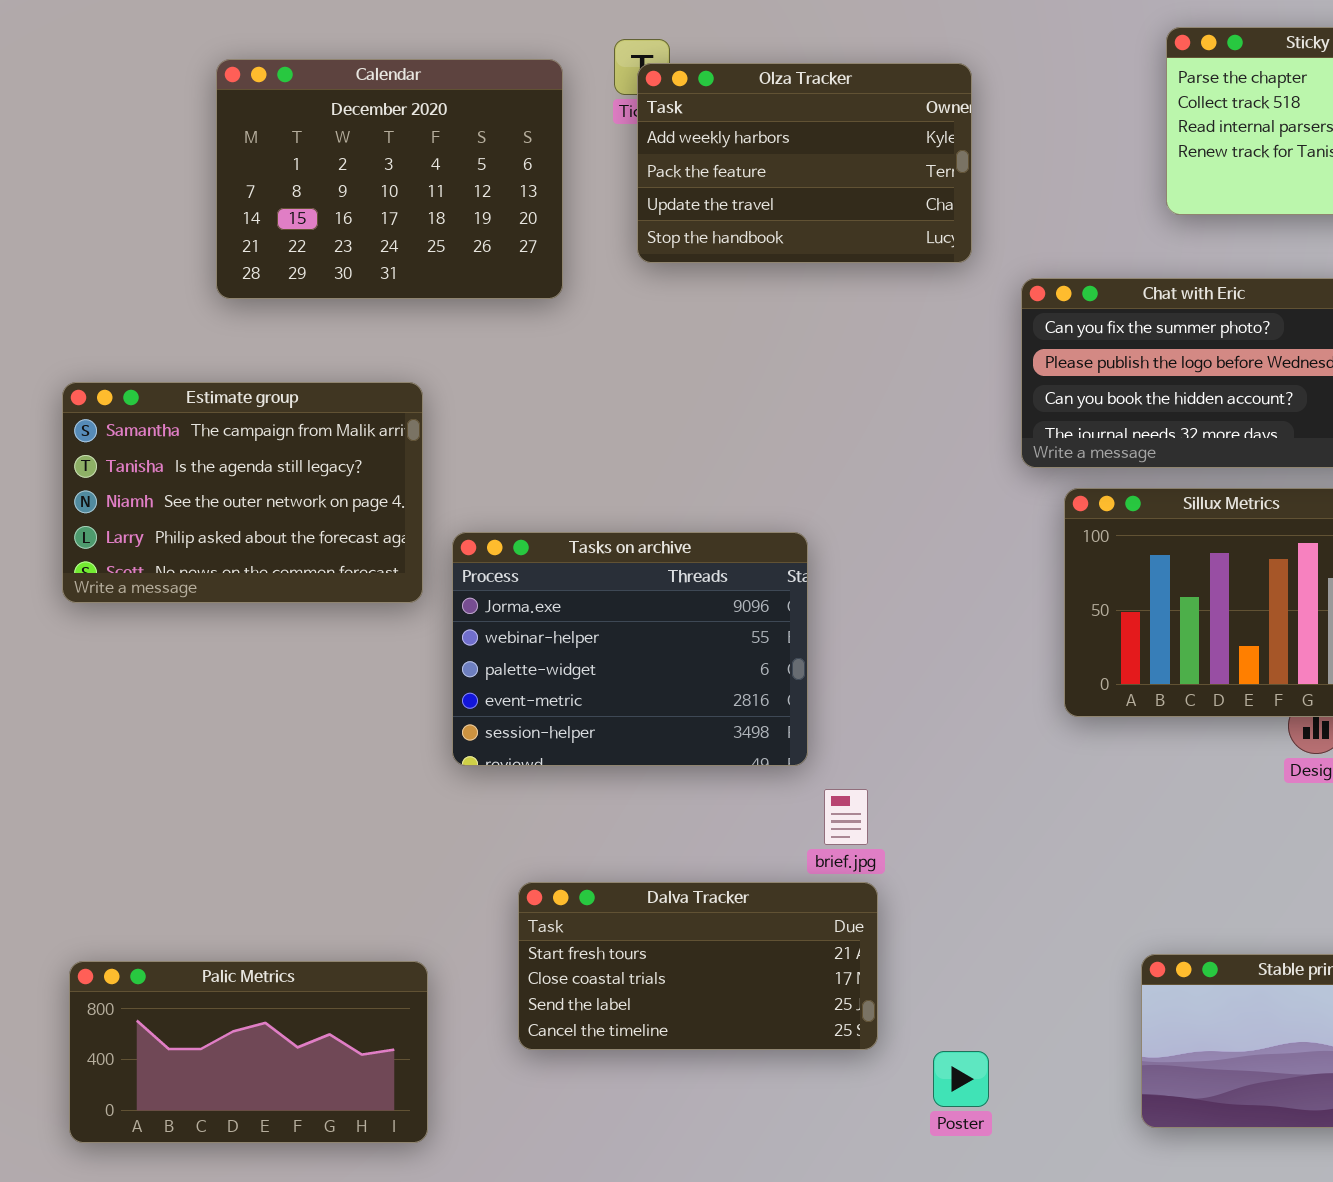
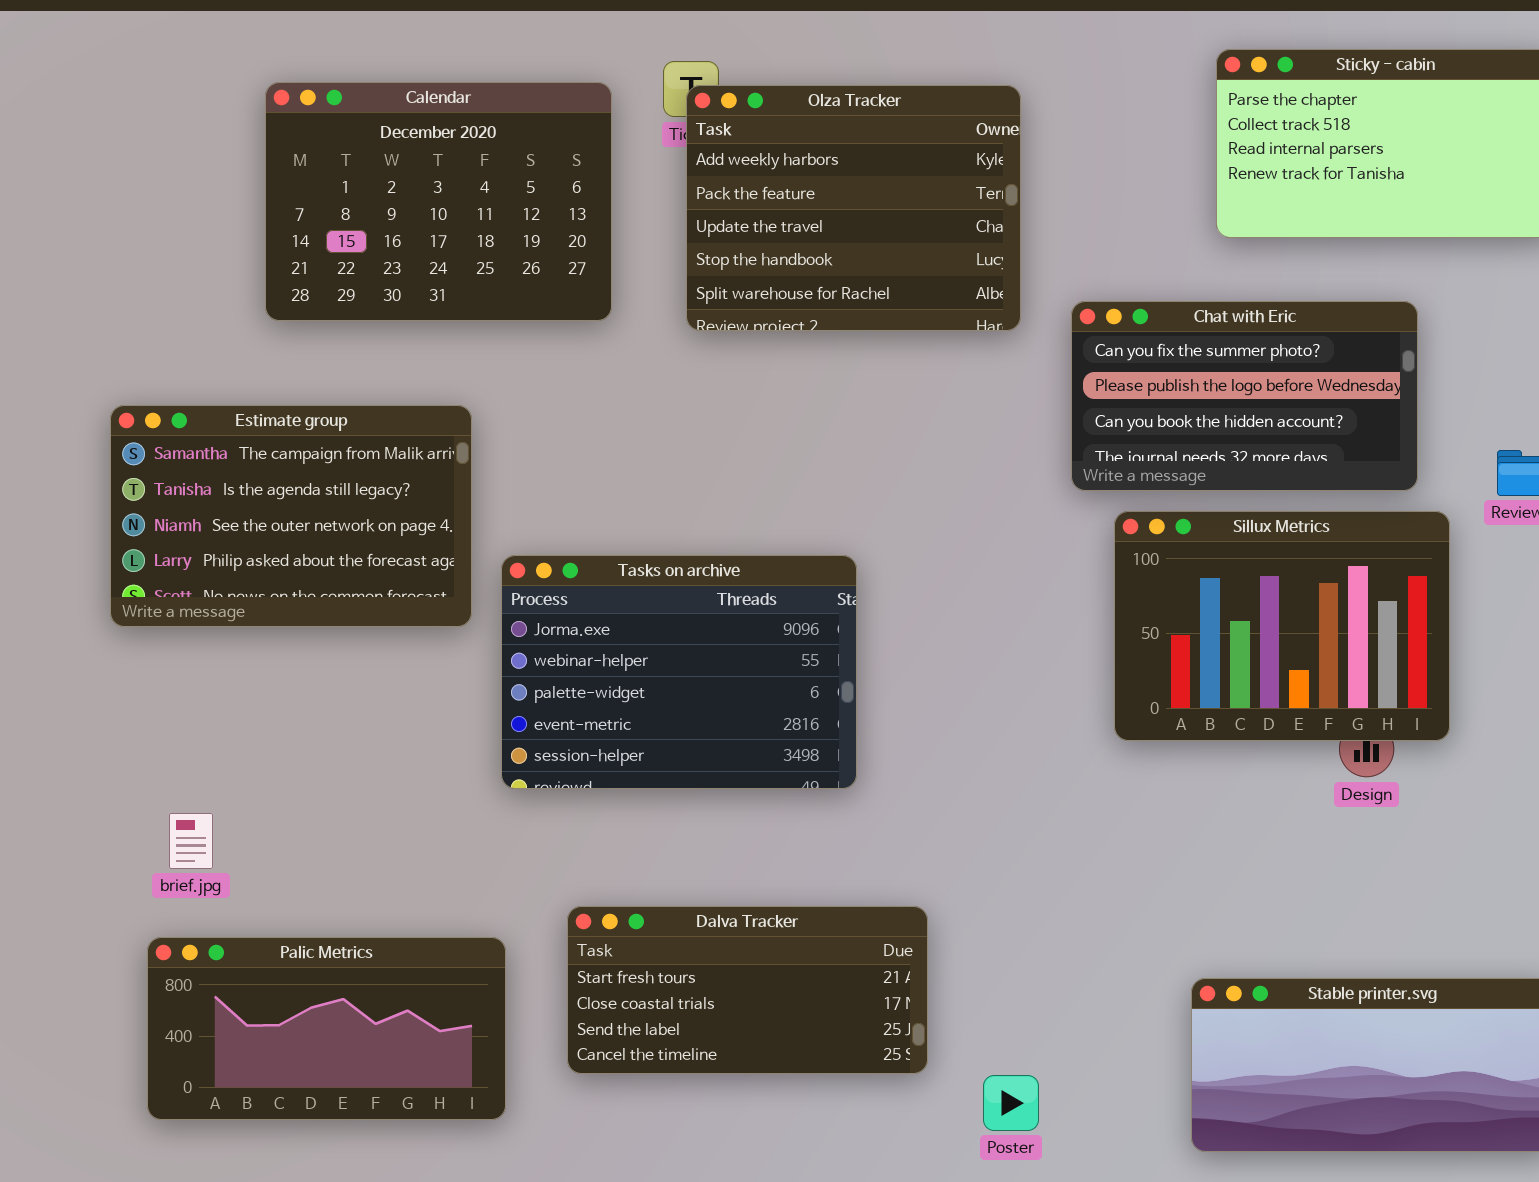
Olza Tracker: [637,63,972,263] -> [686,85,1021,331], resized
brief.jpg: [824,789,868,845] -> [169,813,213,869], moved
Palic Metrics: [69,961,428,1143] -> [147,937,506,1120], moved

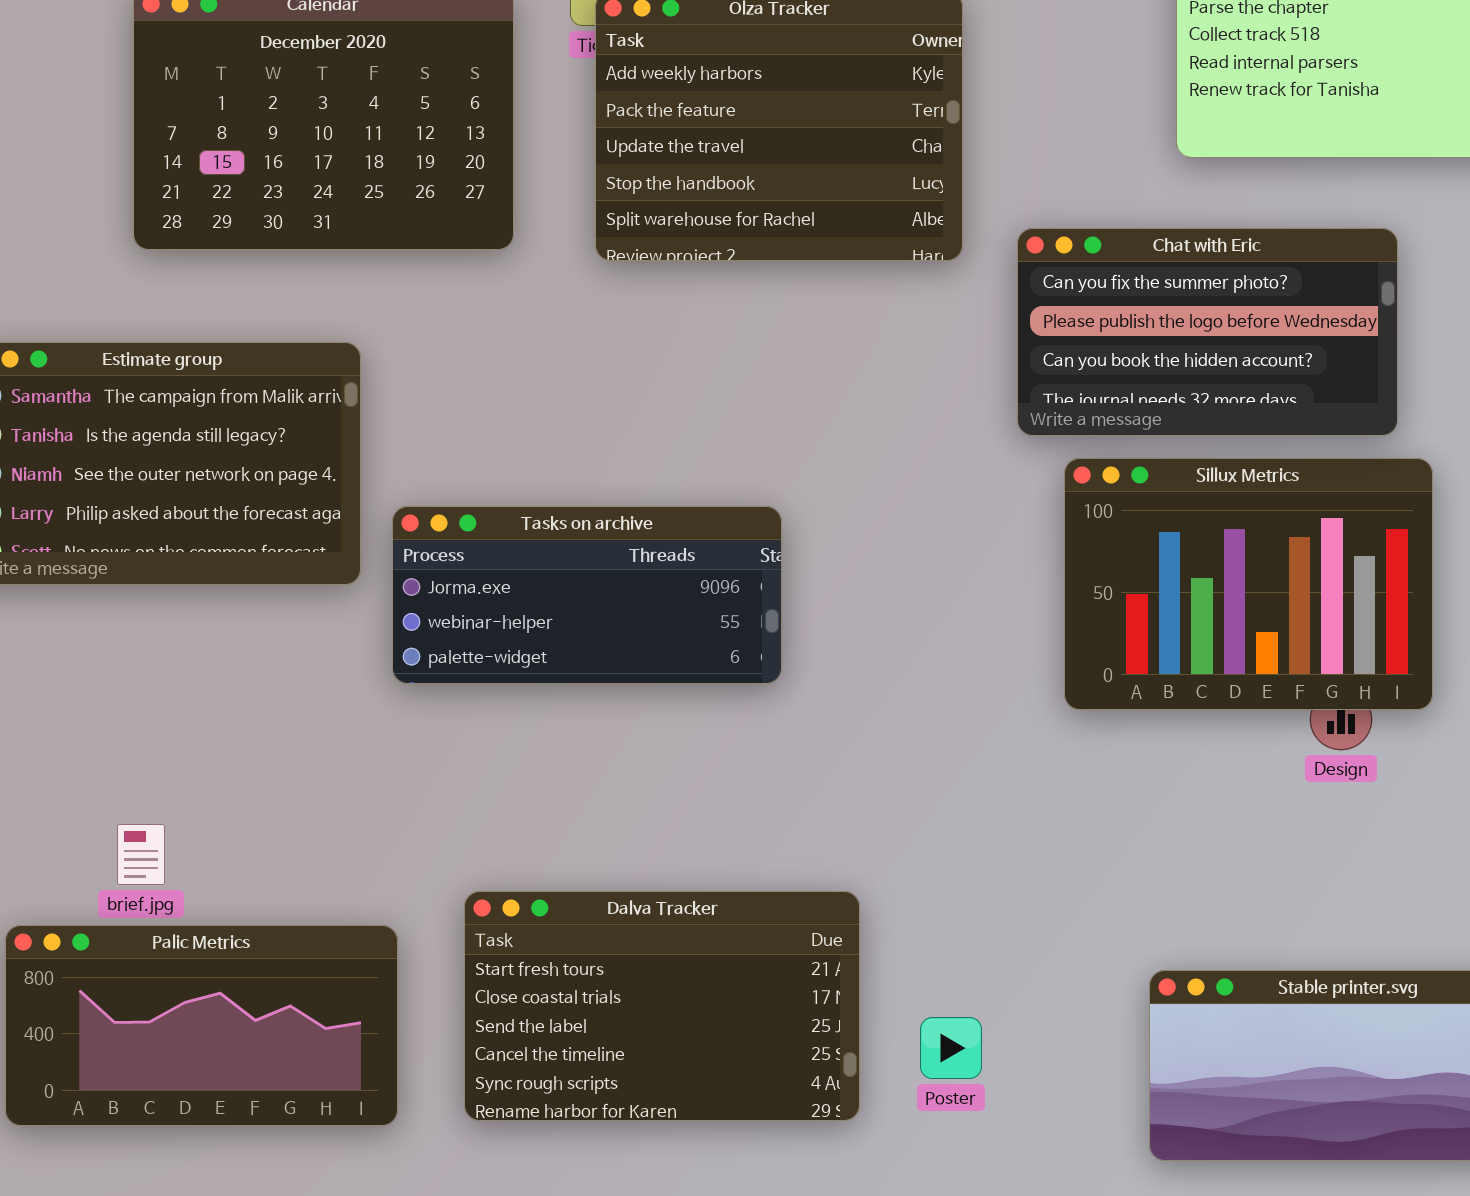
Tasks on archive: [501,555,857,789] -> [392,506,782,684], resized
brief.jpg: [169,813,213,869] -> [117,824,165,885], moved
Dalva Tracker: [567,906,928,1074] -> [464,891,860,1121], resized
Poster: [983,1075,1039,1131] -> [920,1017,982,1079], moved

